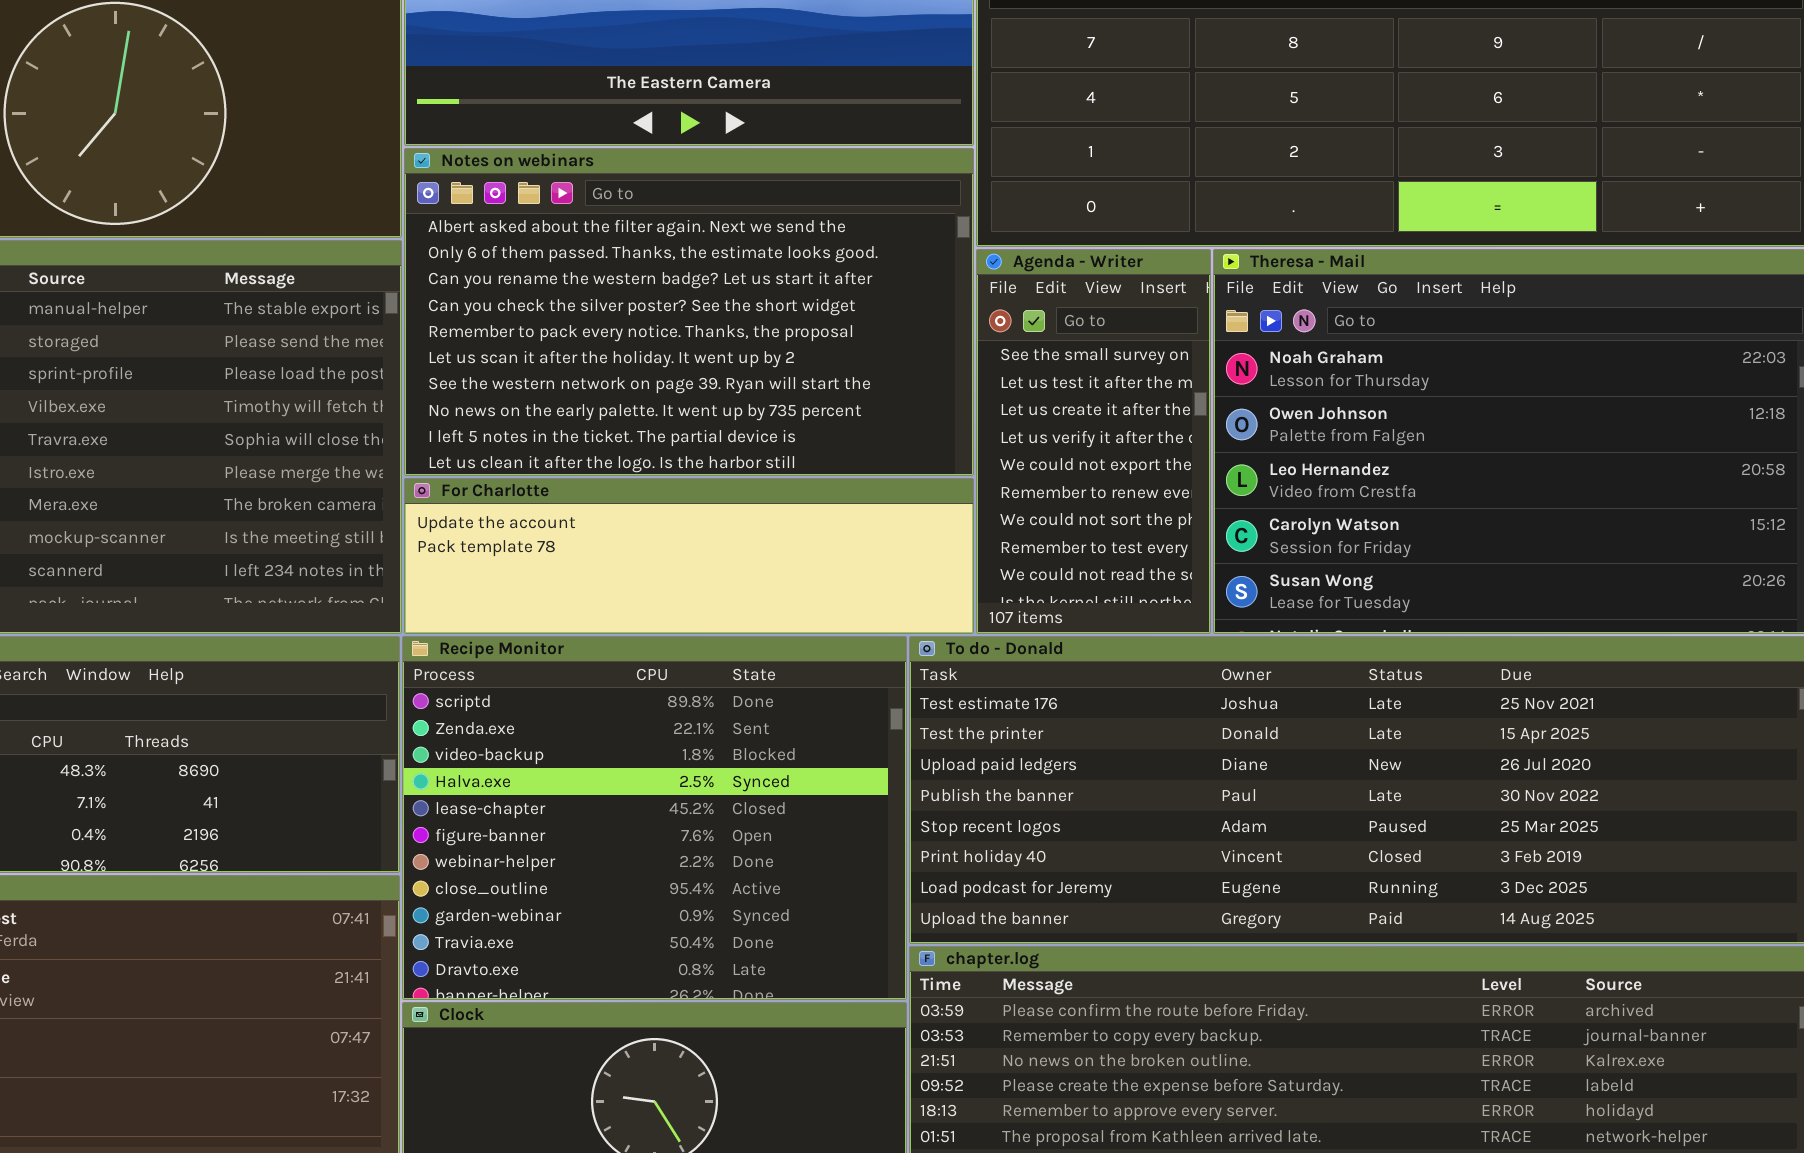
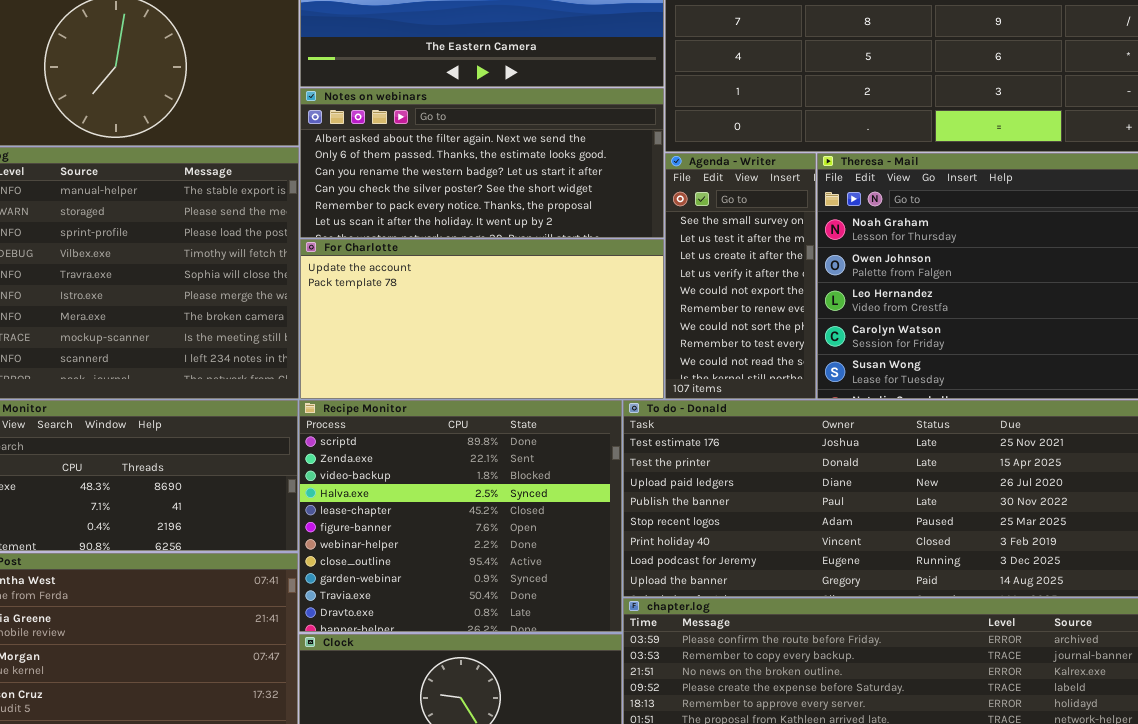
Notes on webinars: [404,148,974,476] -> [300,88,664,238], resized
For Charlotte: [404,478,974,634] -> [300,239,664,399], resized

